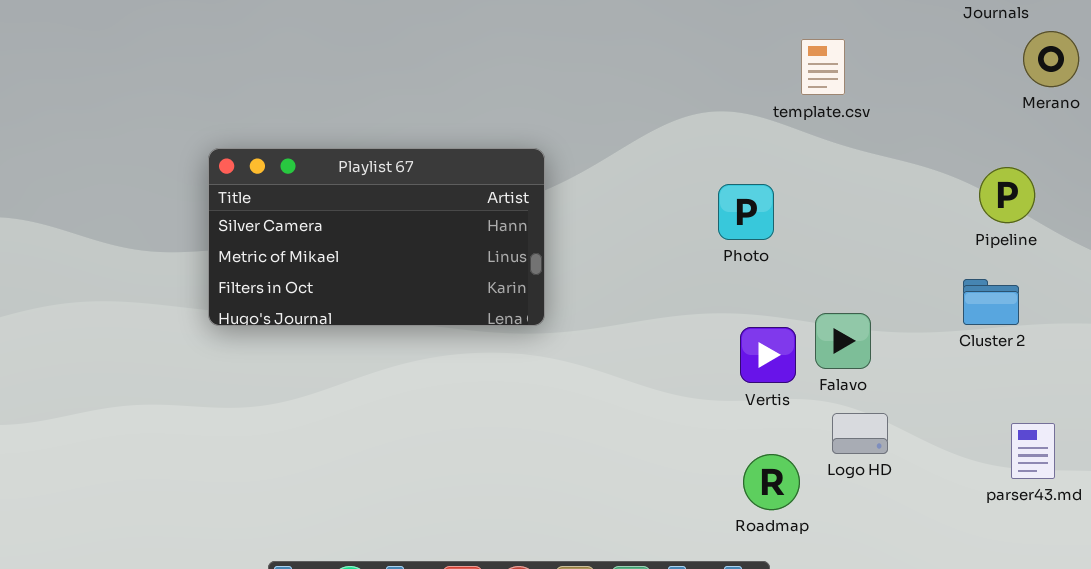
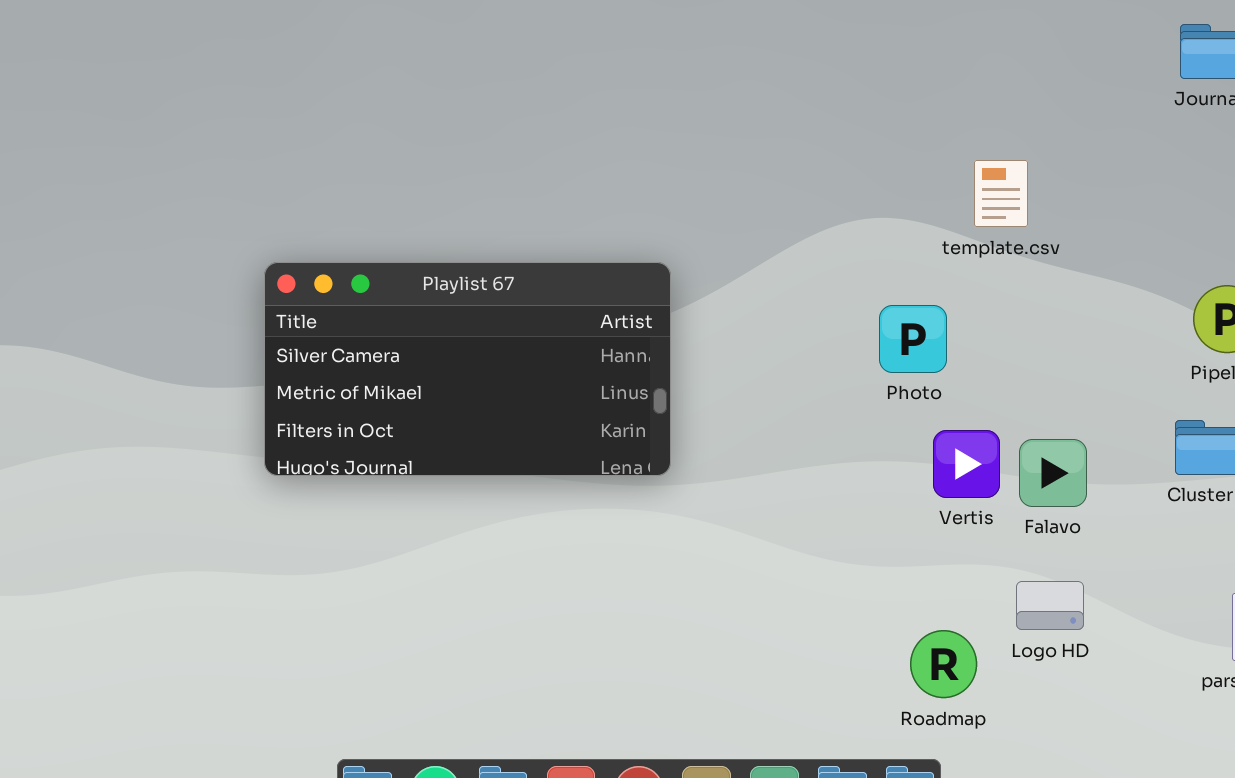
template.csv: [801,39,845,95] -> [974,160,1028,227], moved
Falavo: [815,313,871,369] -> [1019,439,1087,507], moved
Vertis: [740,327,796,383] -> [933,430,1000,498], moved

